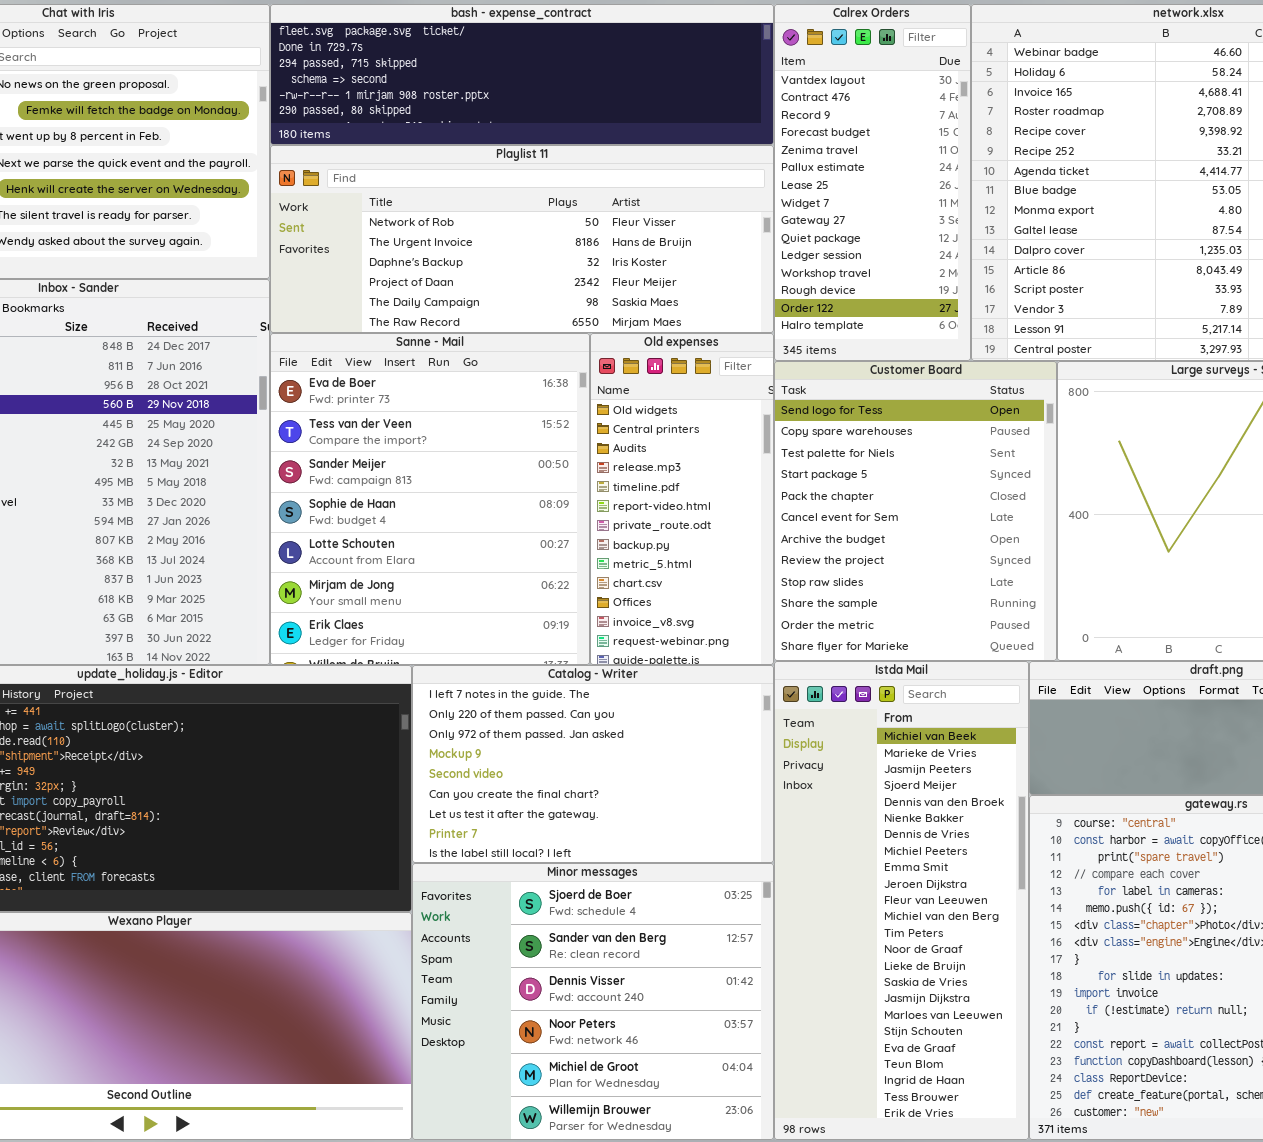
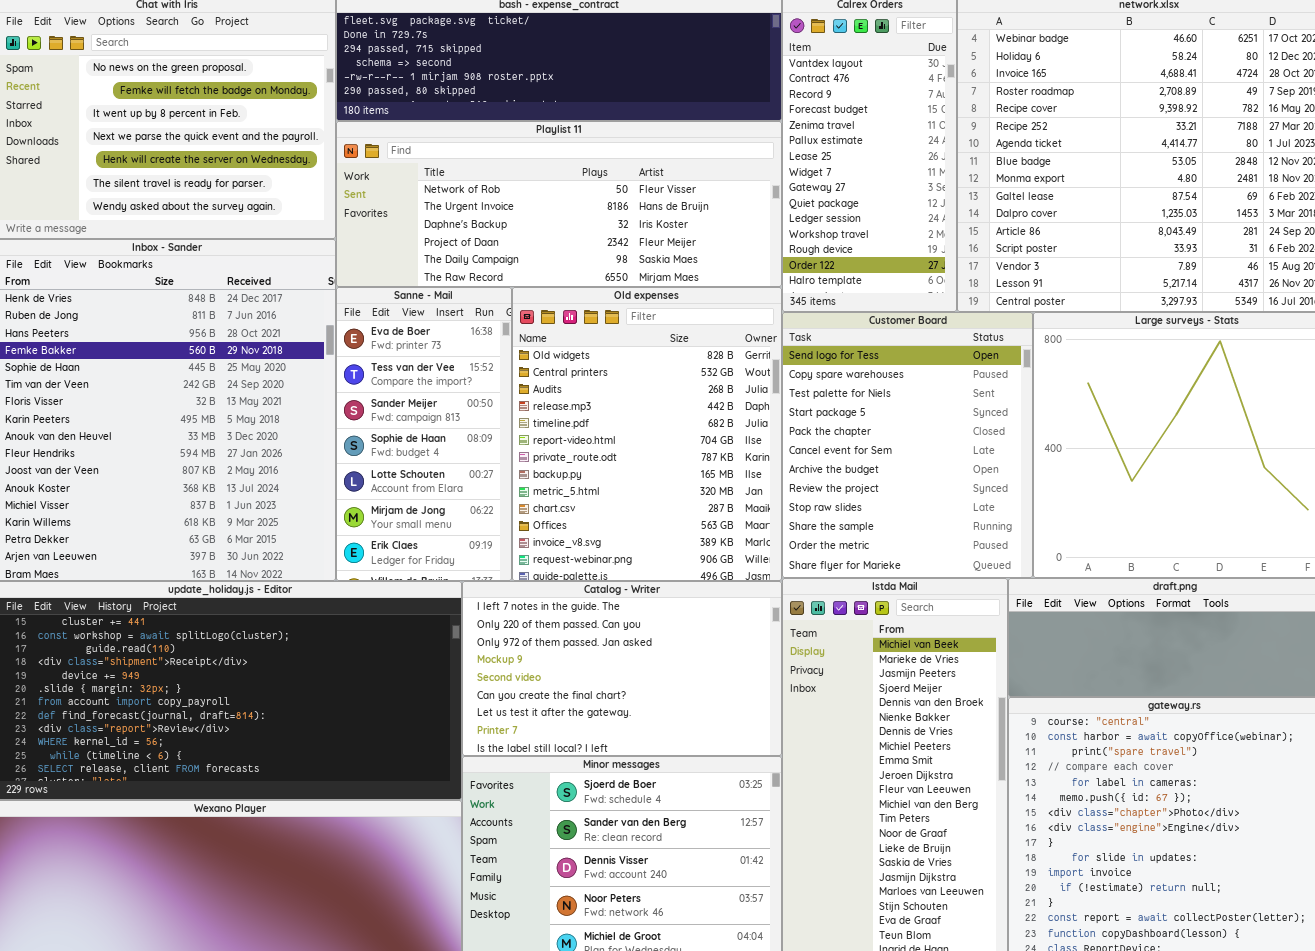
Sanne - Mail: [270,333,590,665] -> [336,287,512,581], resized
Old expenses: [590,333,774,665] -> [512,287,782,581], resized

